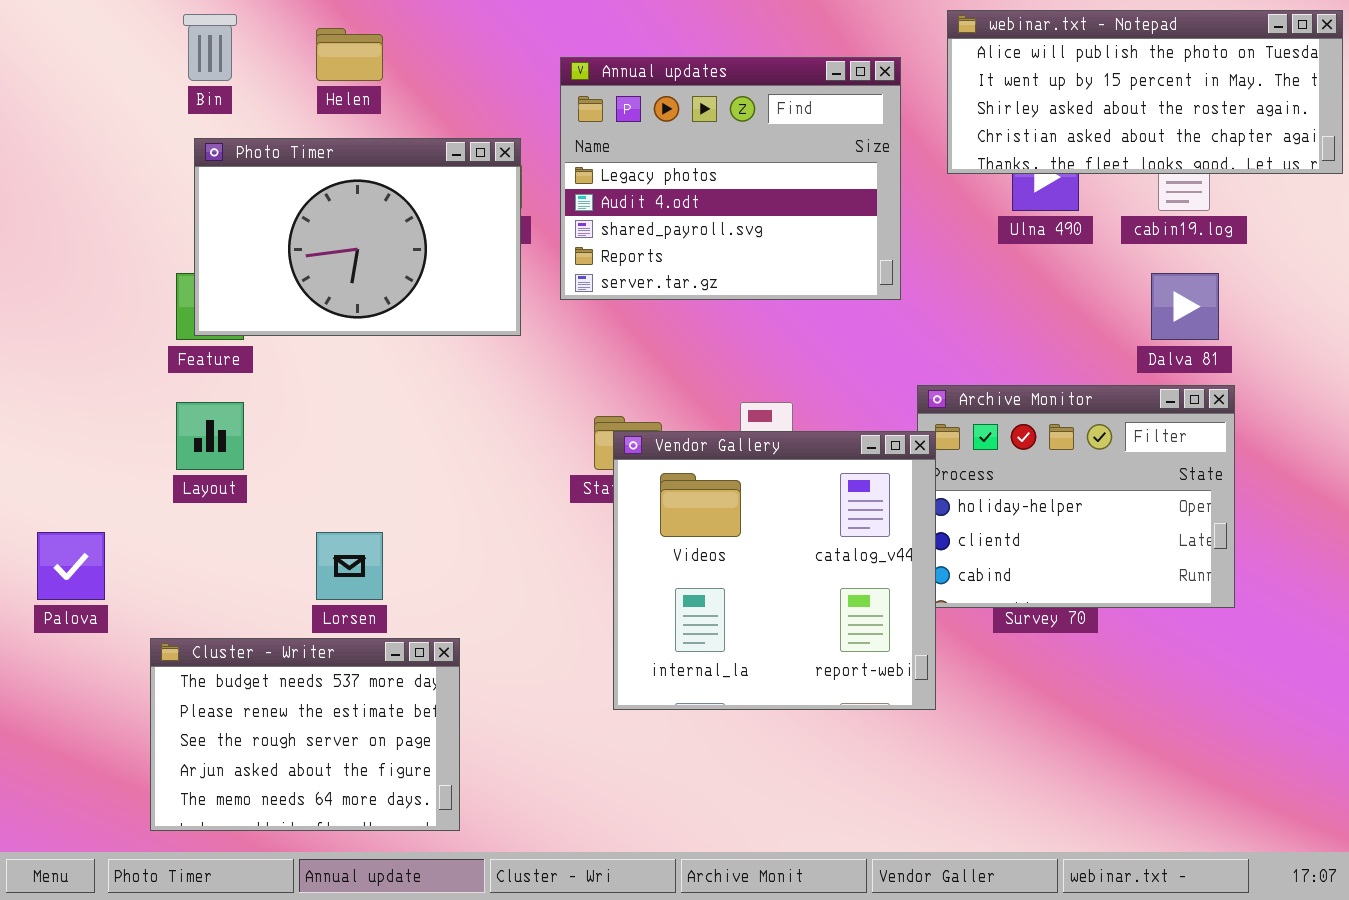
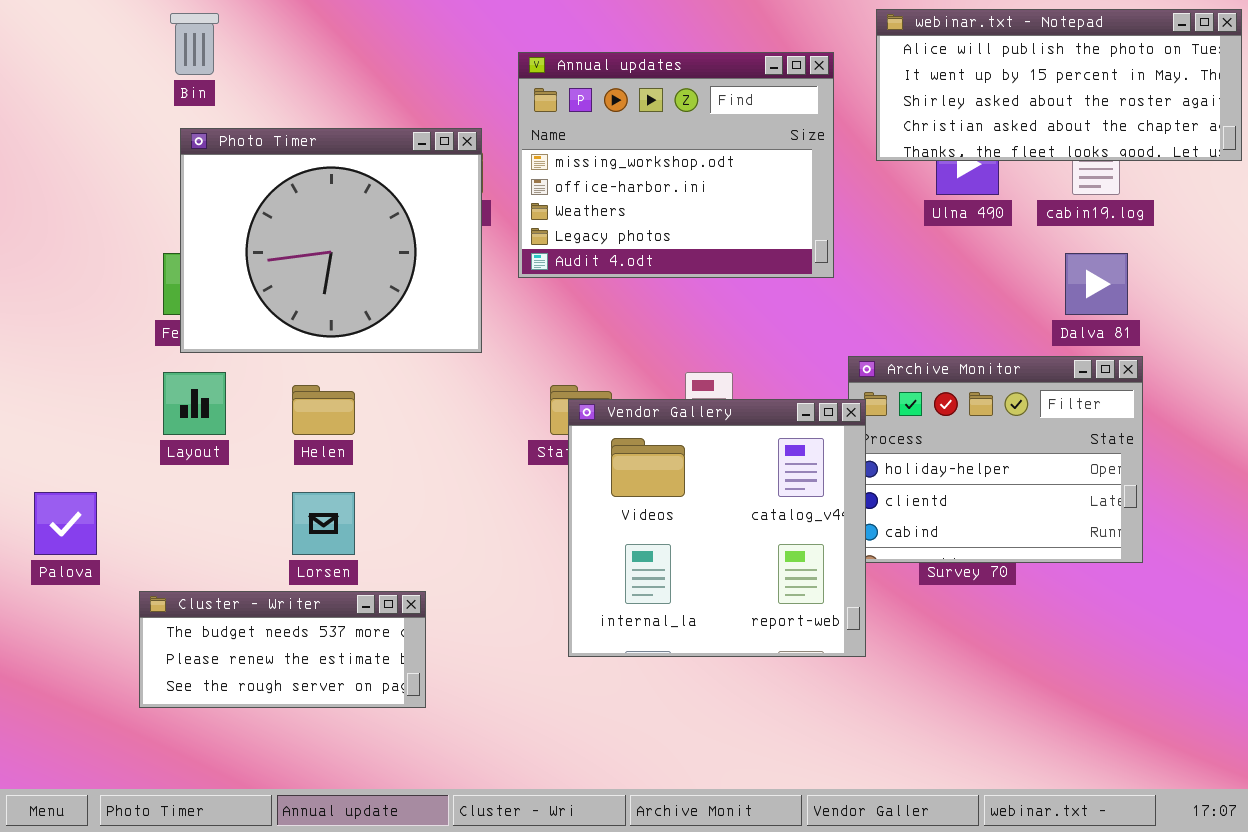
Helen: [316,28,383,81] -> [292,385,355,435], moved
Annual updates: [560,57,901,300] -> [518,52,834,278], scrolled up 3 rows
Photo Timer: [194,138,521,336] -> [180,128,482,353], resized
Cluster - Writer: [150,638,460,831] -> [139,591,426,708], resized

